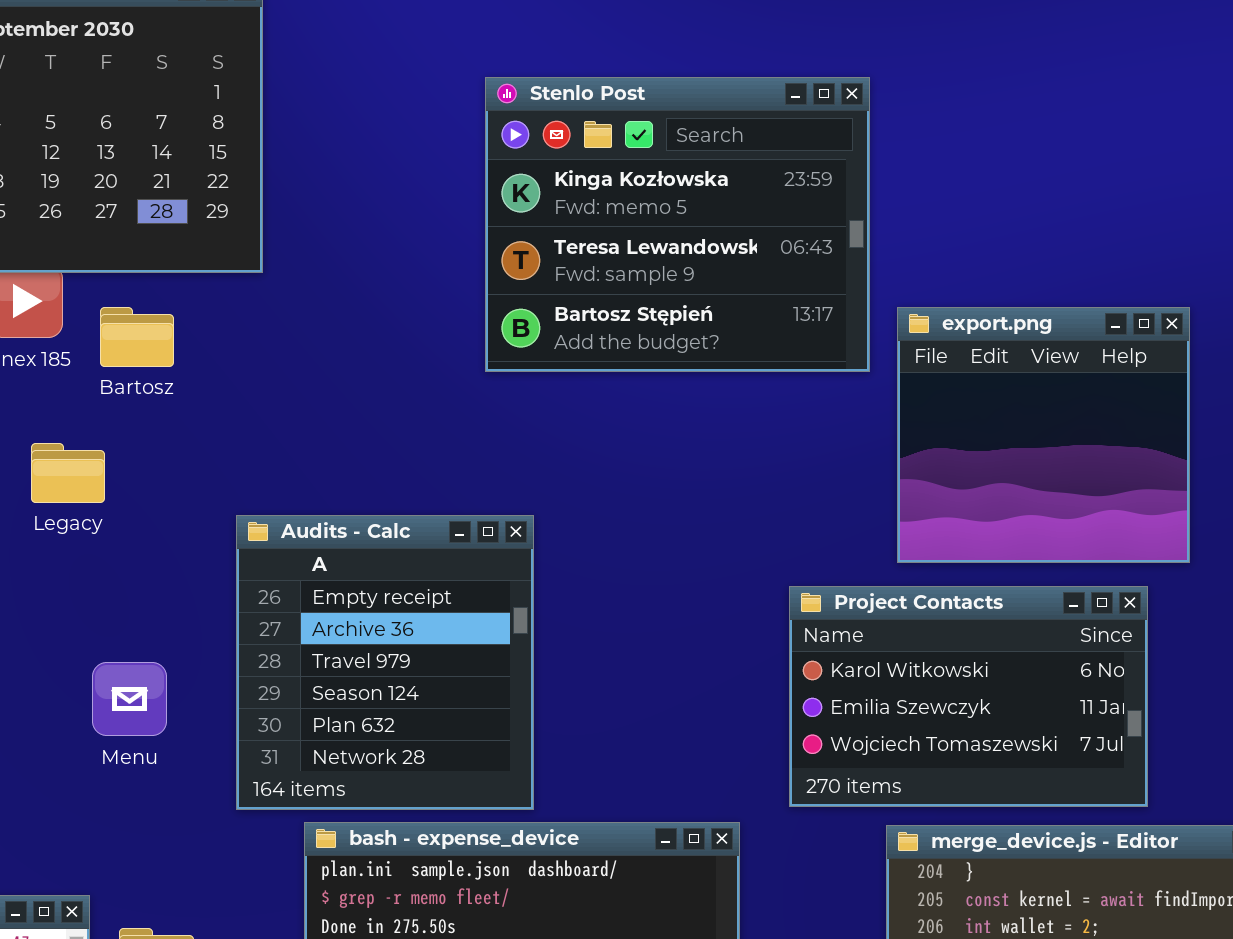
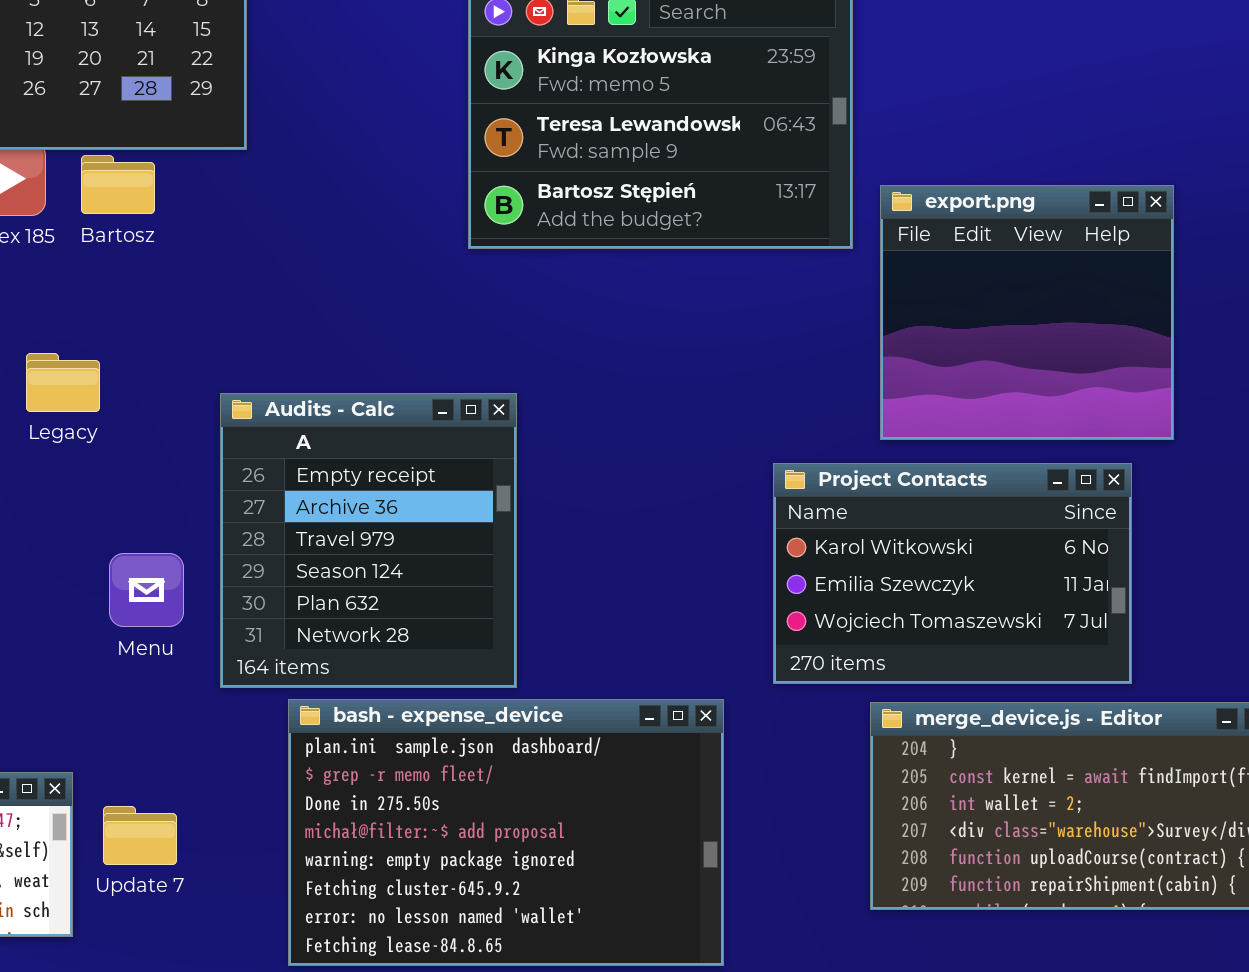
Bartosz: [100,307,174,367] -> [81,155,155,214], moved
Legacy: [31,443,105,503] -> [26,353,100,412], moved
Menu: [92,662,167,736] -> [109,553,184,627], moved

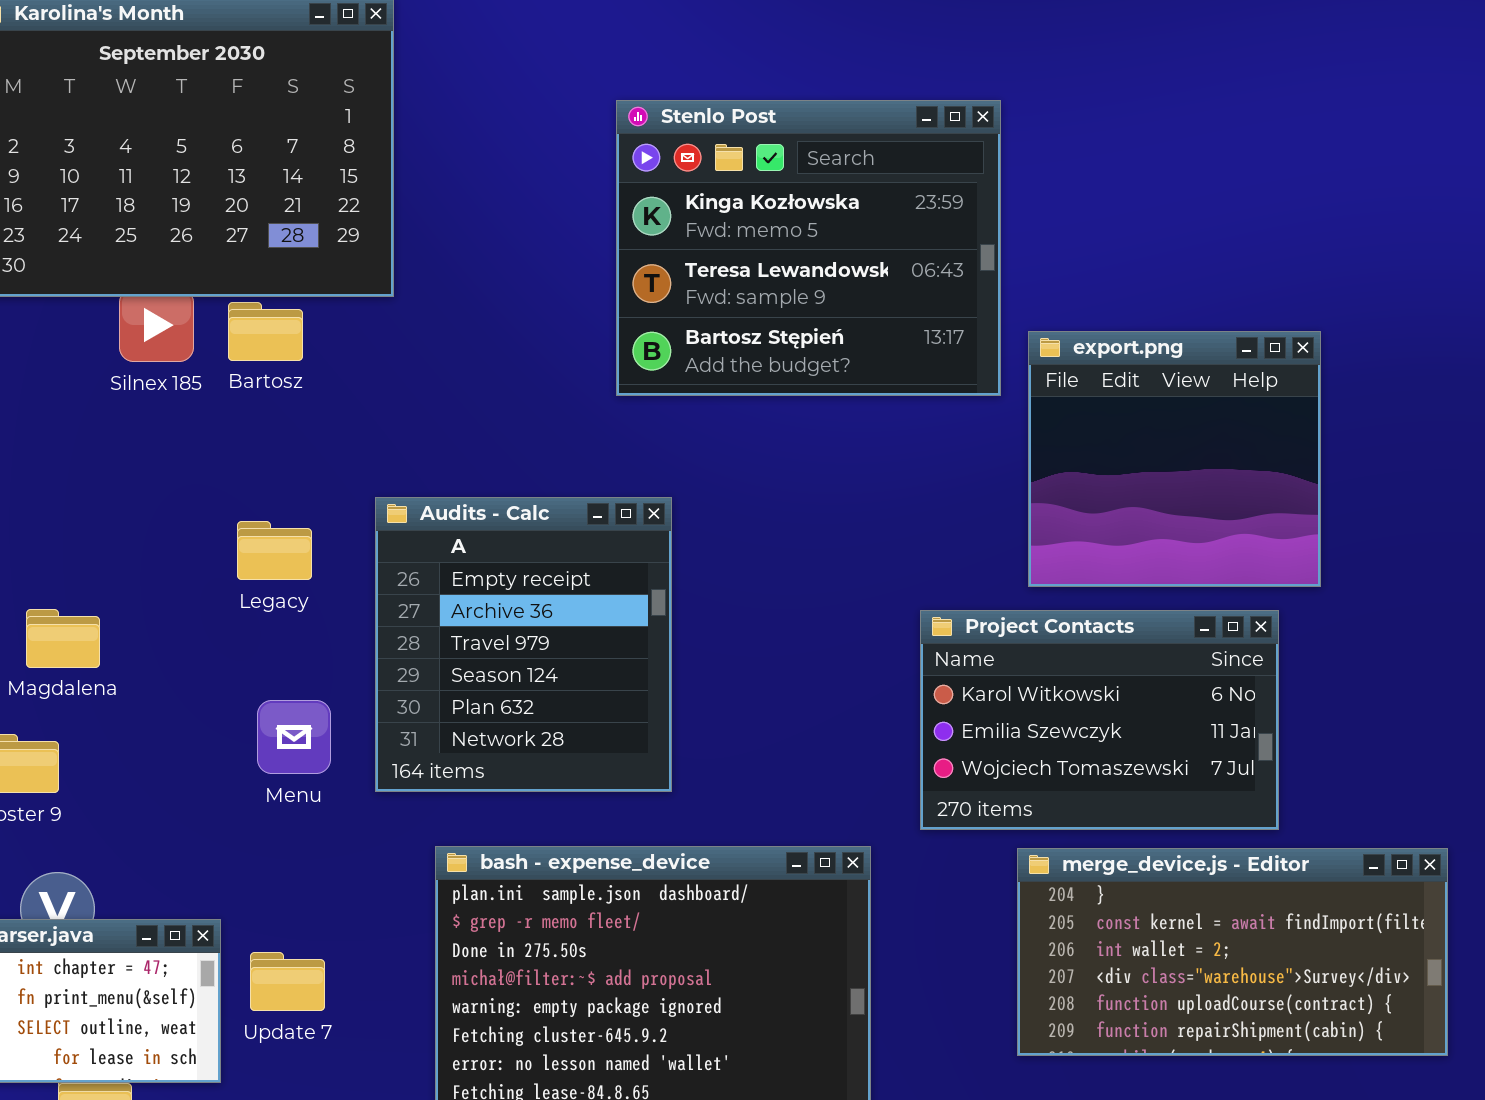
Legacy: [26,353,100,412] -> [237,521,312,580], moved
Audits - Calc: [220,393,517,688] -> [375,497,672,792], moved

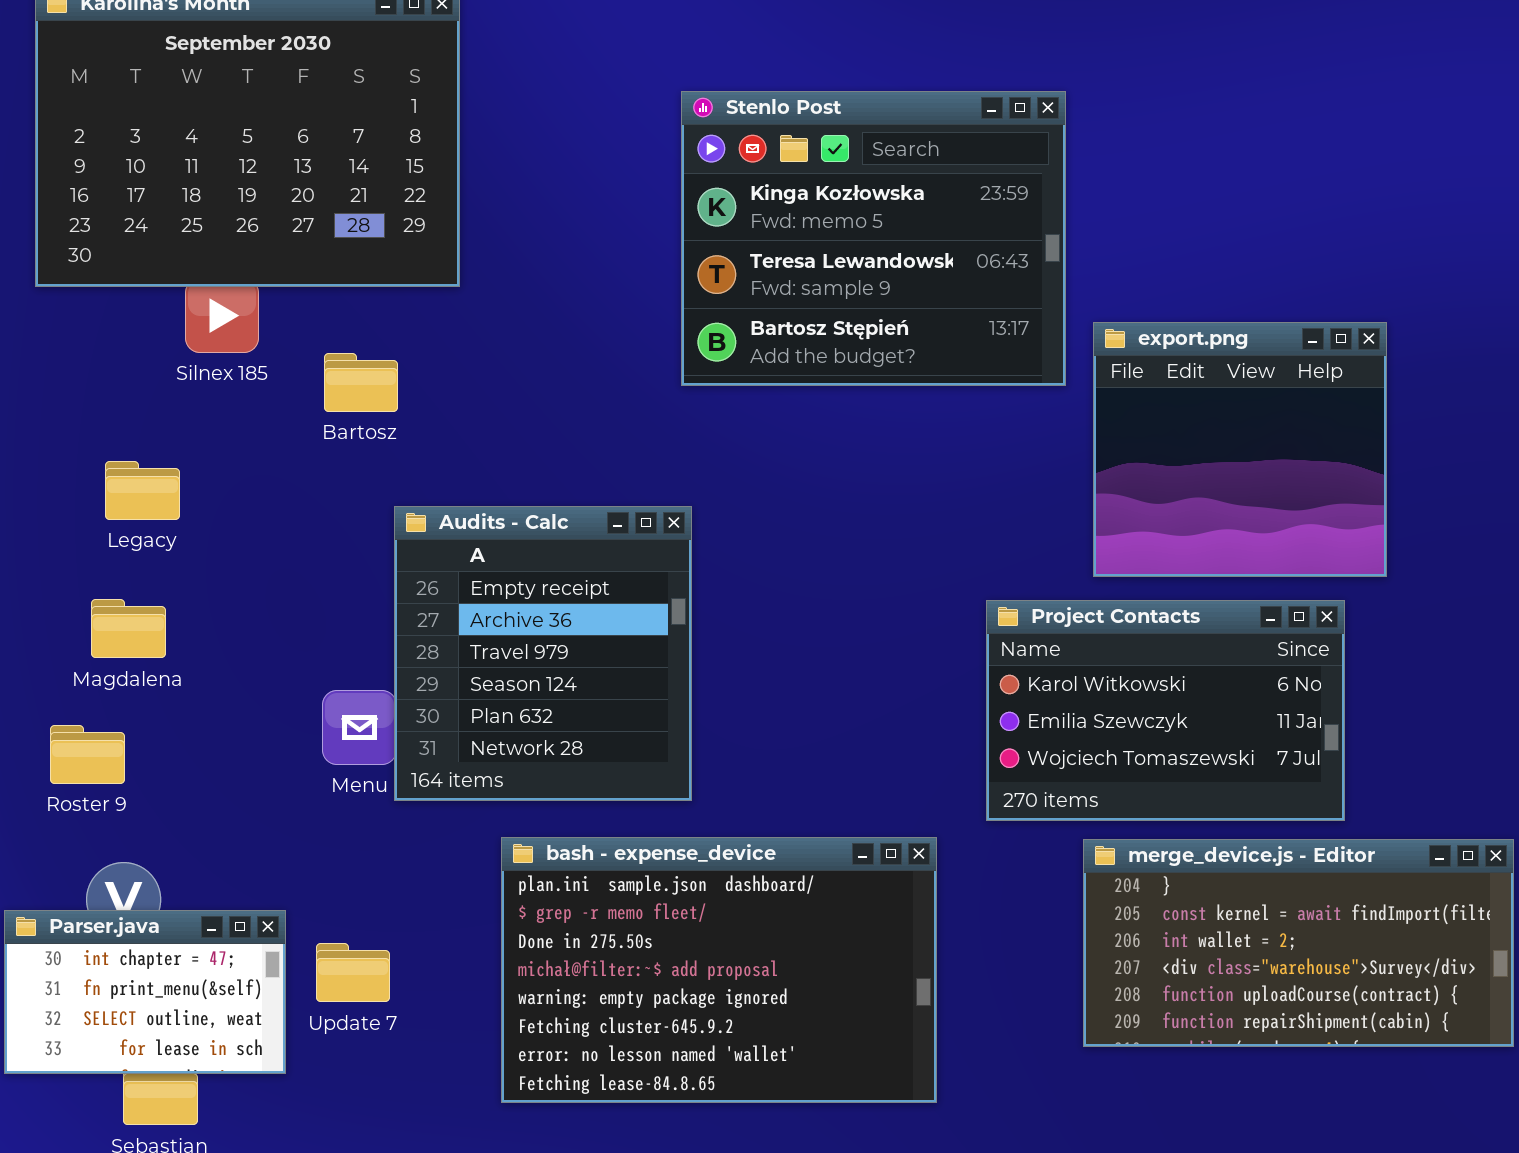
Bartosz: [228,302,303,361] -> [324,353,398,412], moved
Audits - Calc: [375,497,672,792] -> [394,506,692,801], moved
Legacy: [237,521,312,580] -> [105,461,180,520], moved

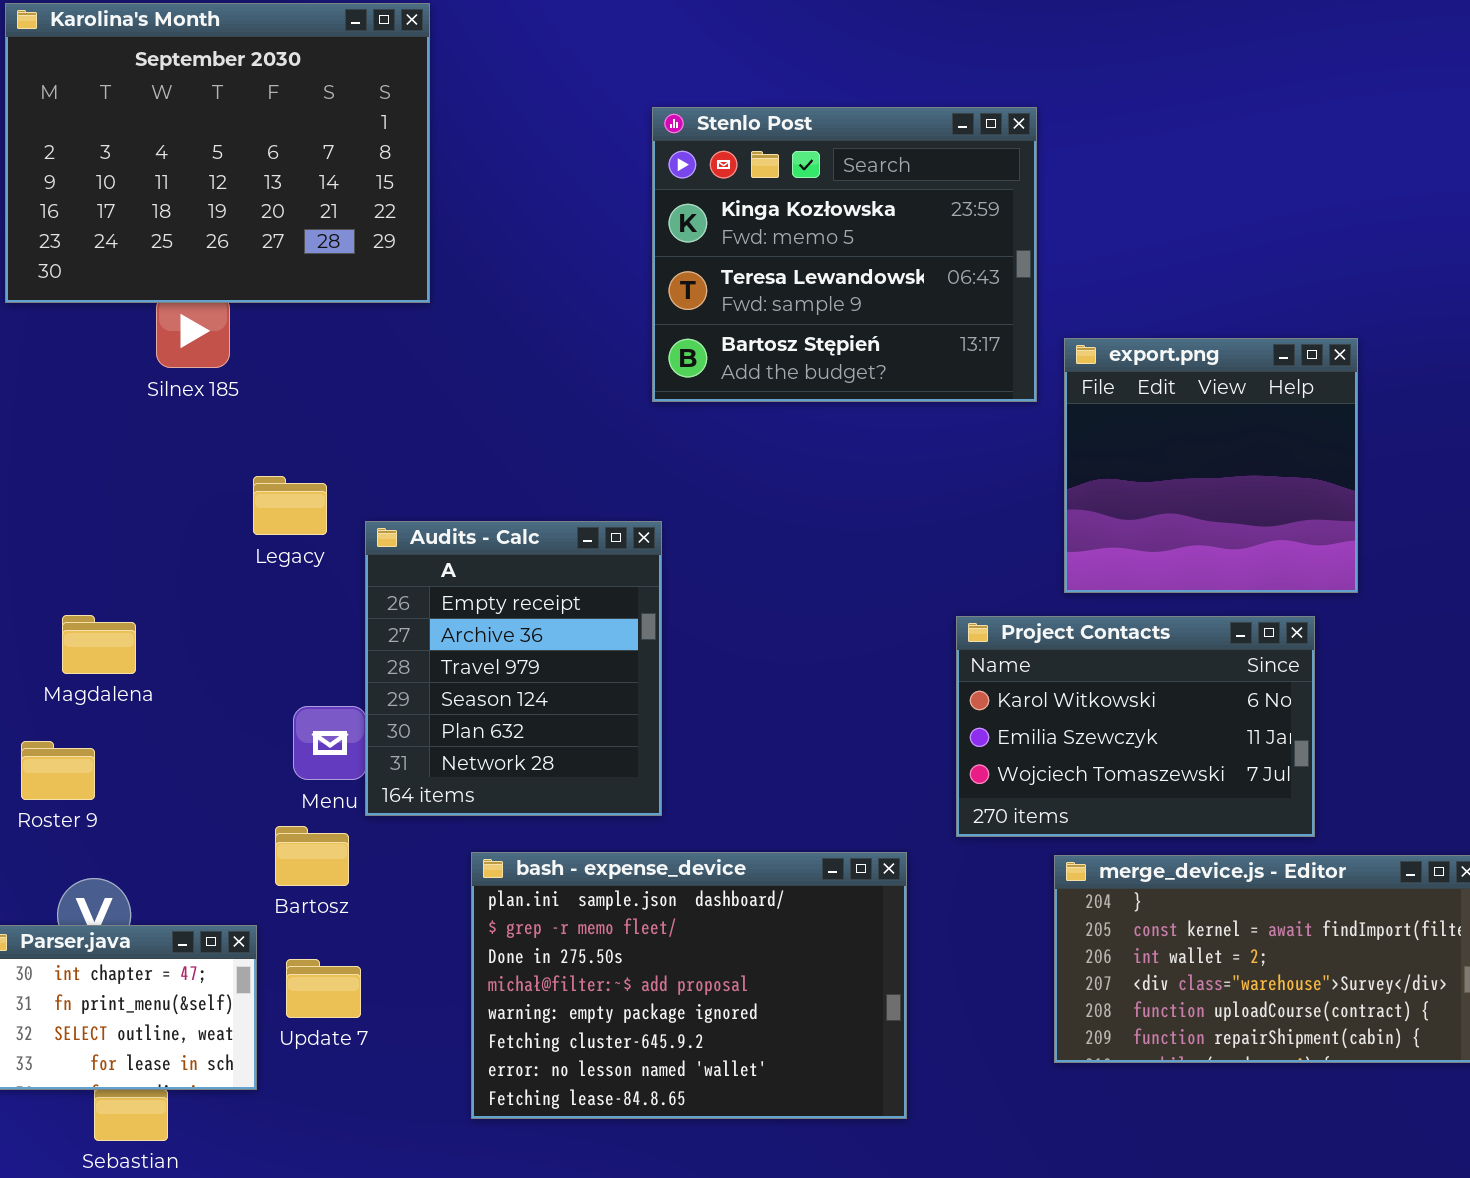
Bartosz: [324,353,398,412] -> [275,826,349,886], moved
Legacy: [105,461,180,520] -> [253,476,327,535], moved

